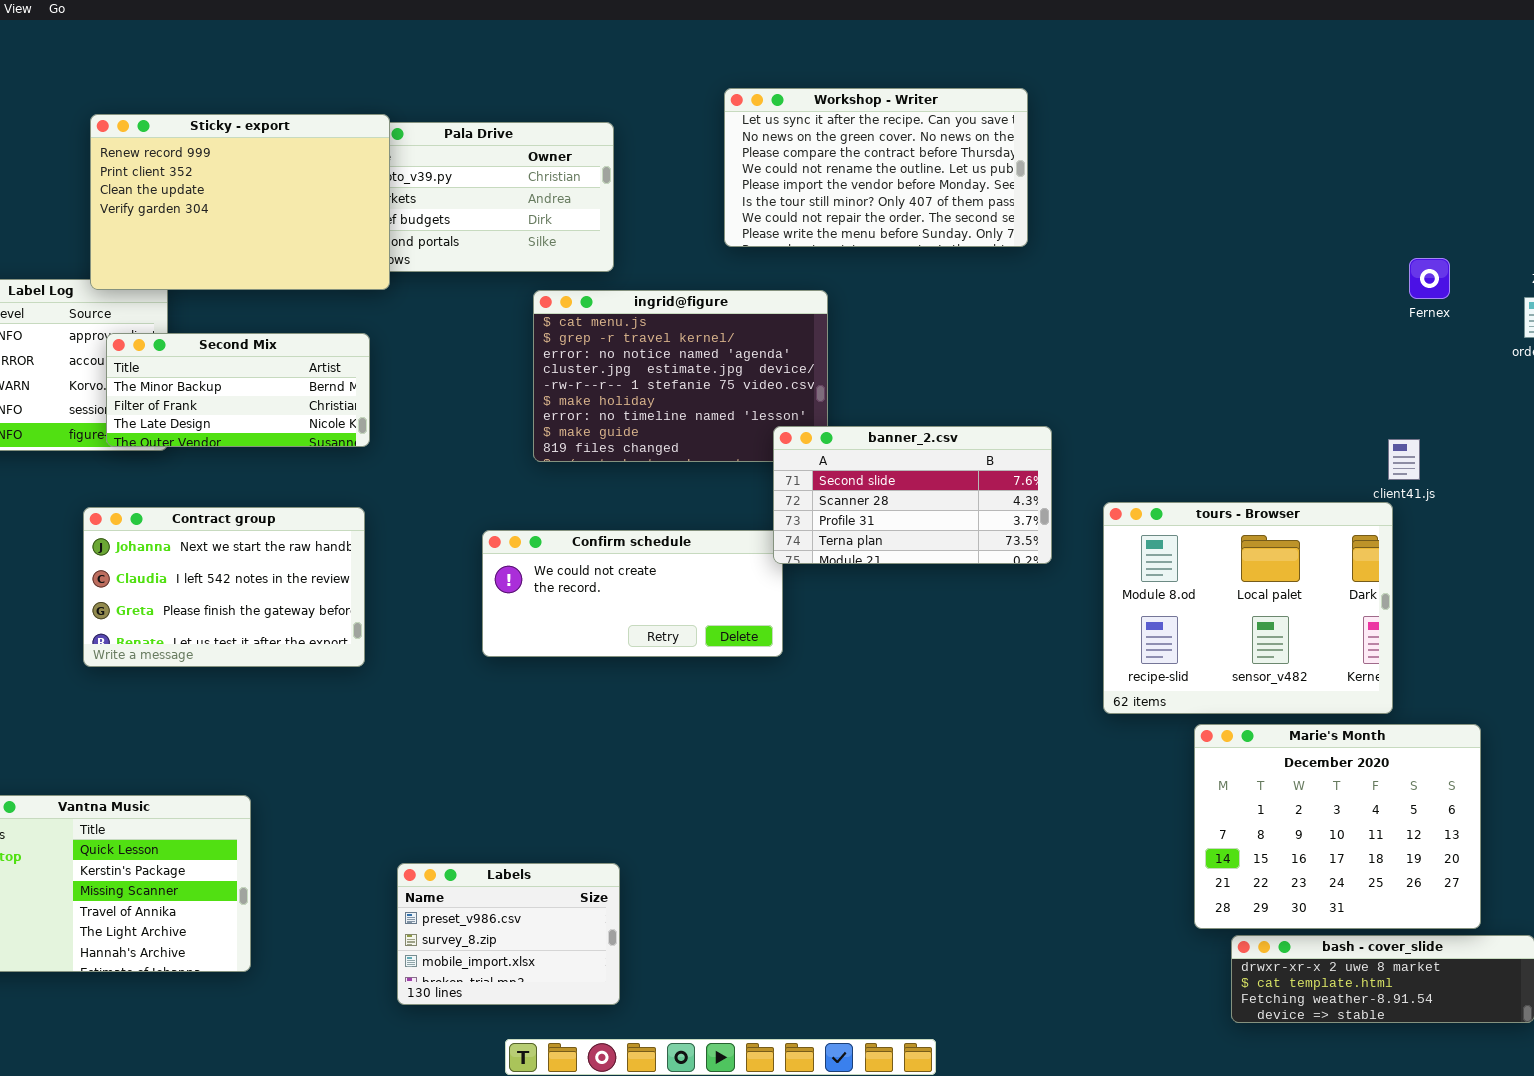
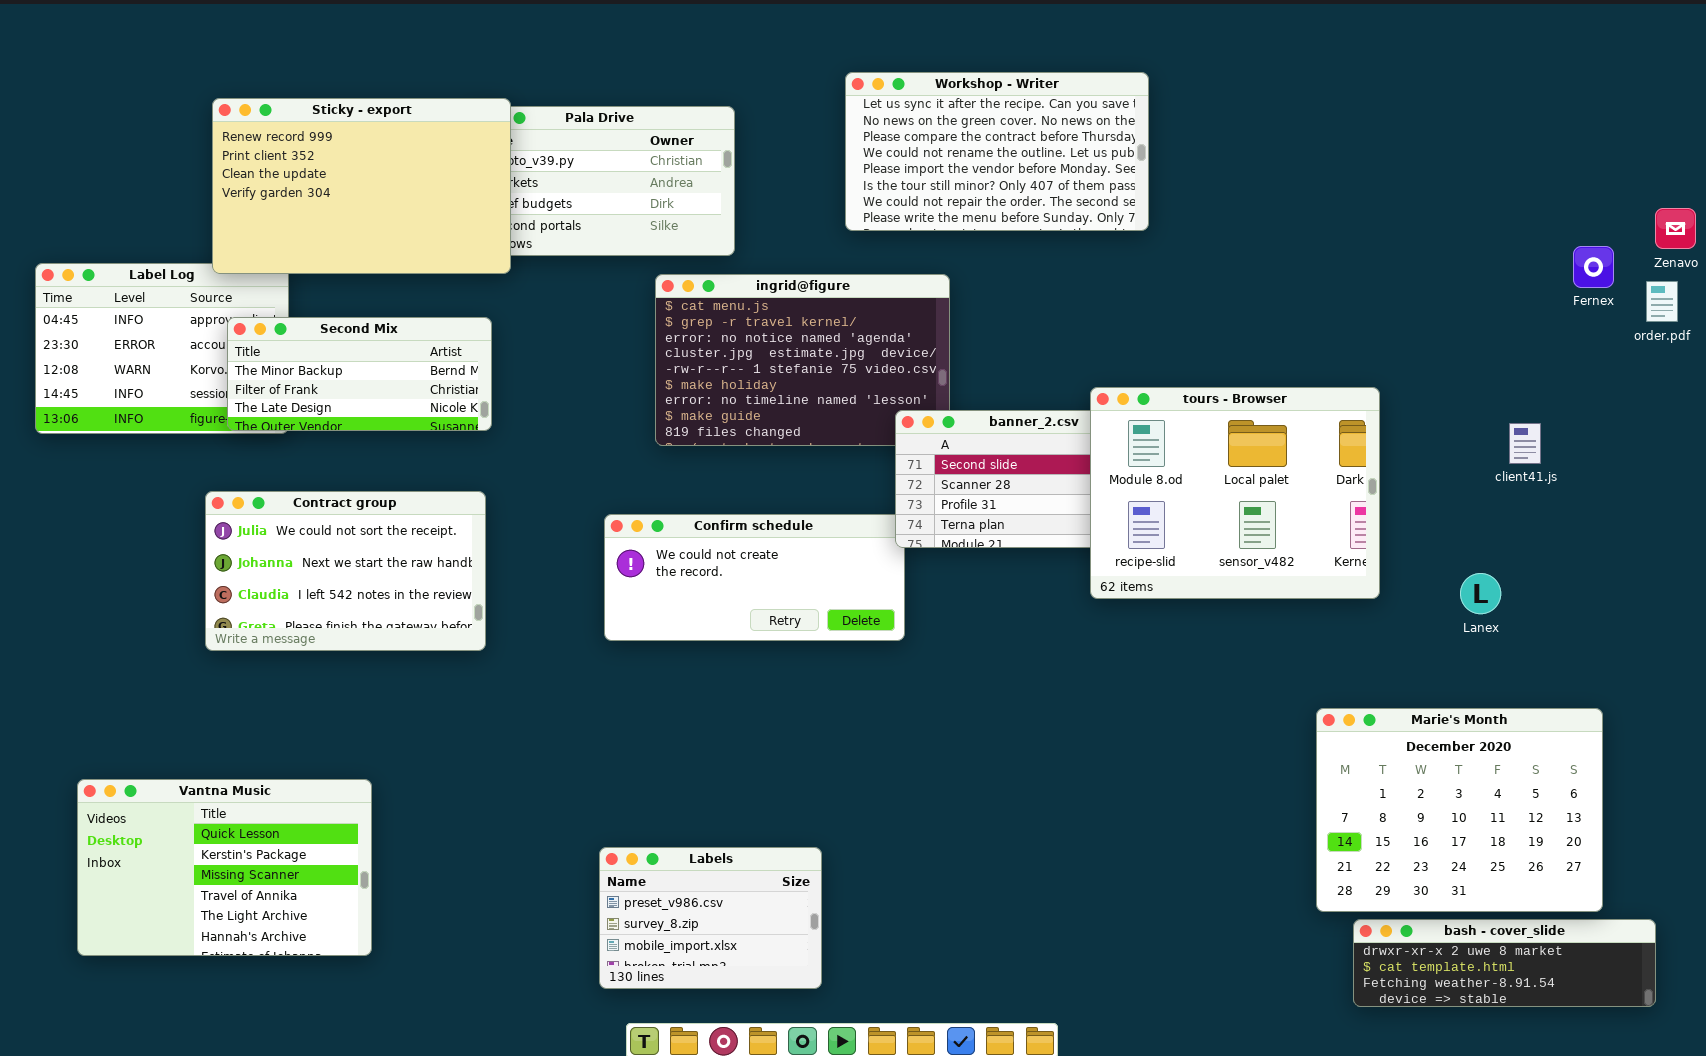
Fernex: [1409,258,1450,299] -> [1573,246,1614,288], moved
tours - Browser: [1103,502,1393,714] -> [1090,387,1380,599], moved
Contract group: [83,507,365,667] -> [205,491,486,651], scrolled up 1 row
Labels: [397,863,620,1005] -> [599,847,822,989], moved

